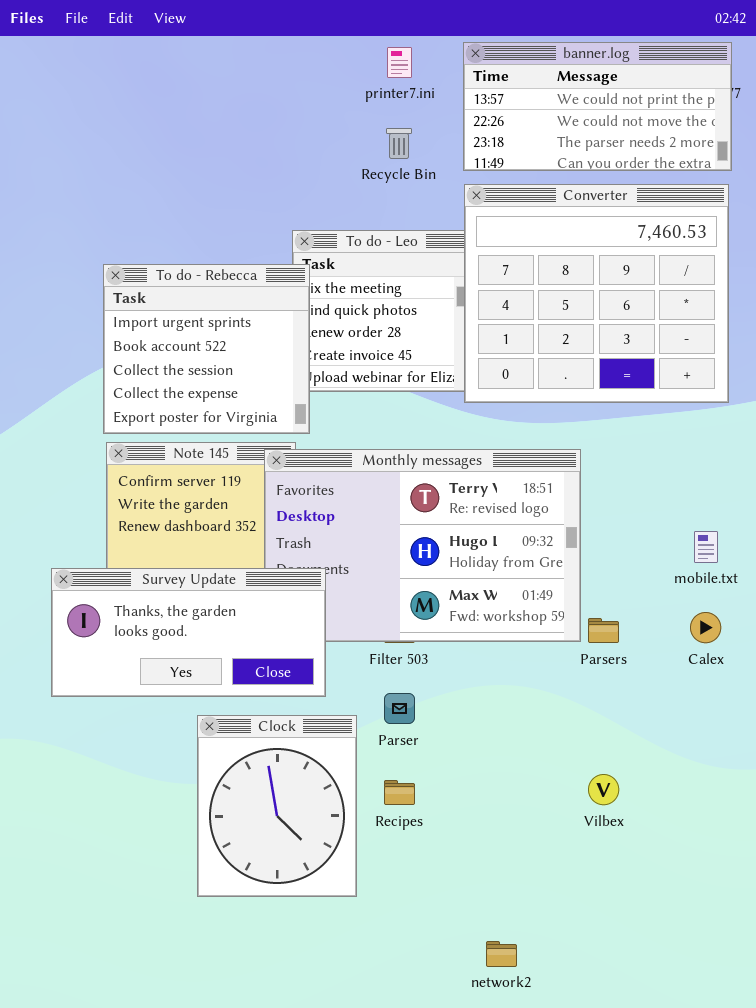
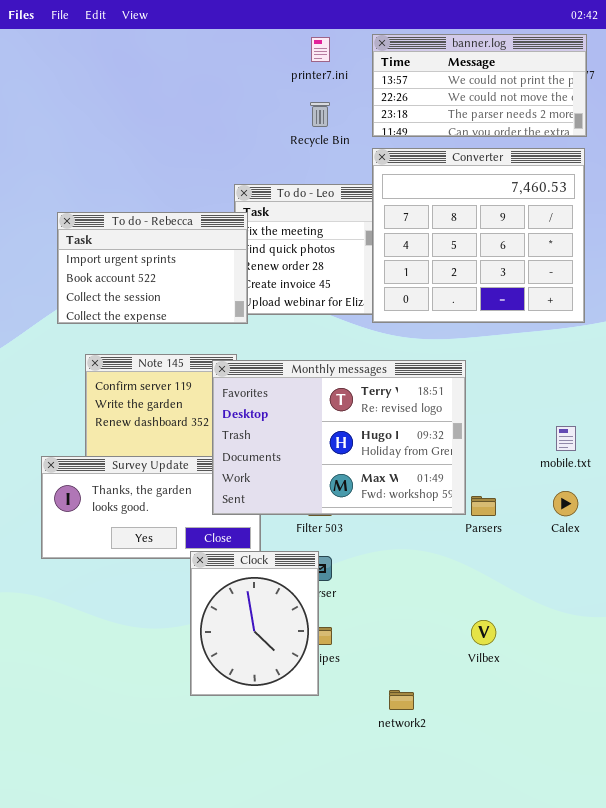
To do - Rebecca: [103,264,310,434] -> [57,212,248,324], resized
Monthly messages: [264,449,581,642] -> [212,360,466,515], raised
Clock: [197,715,357,897] -> [190,551,319,696], moved
network2: [486,941,517,967] -> [389,690,414,710], moved

